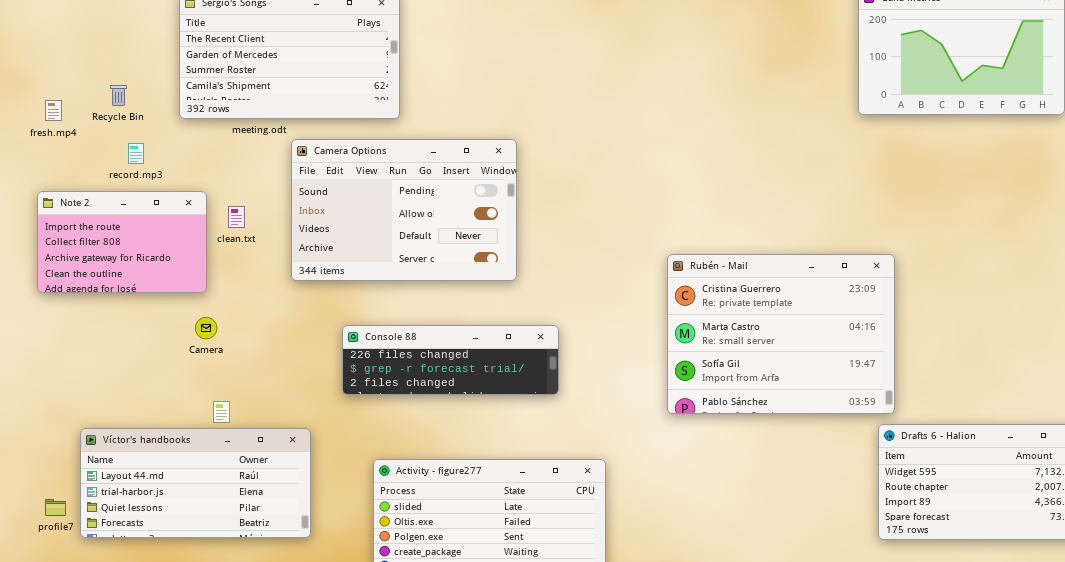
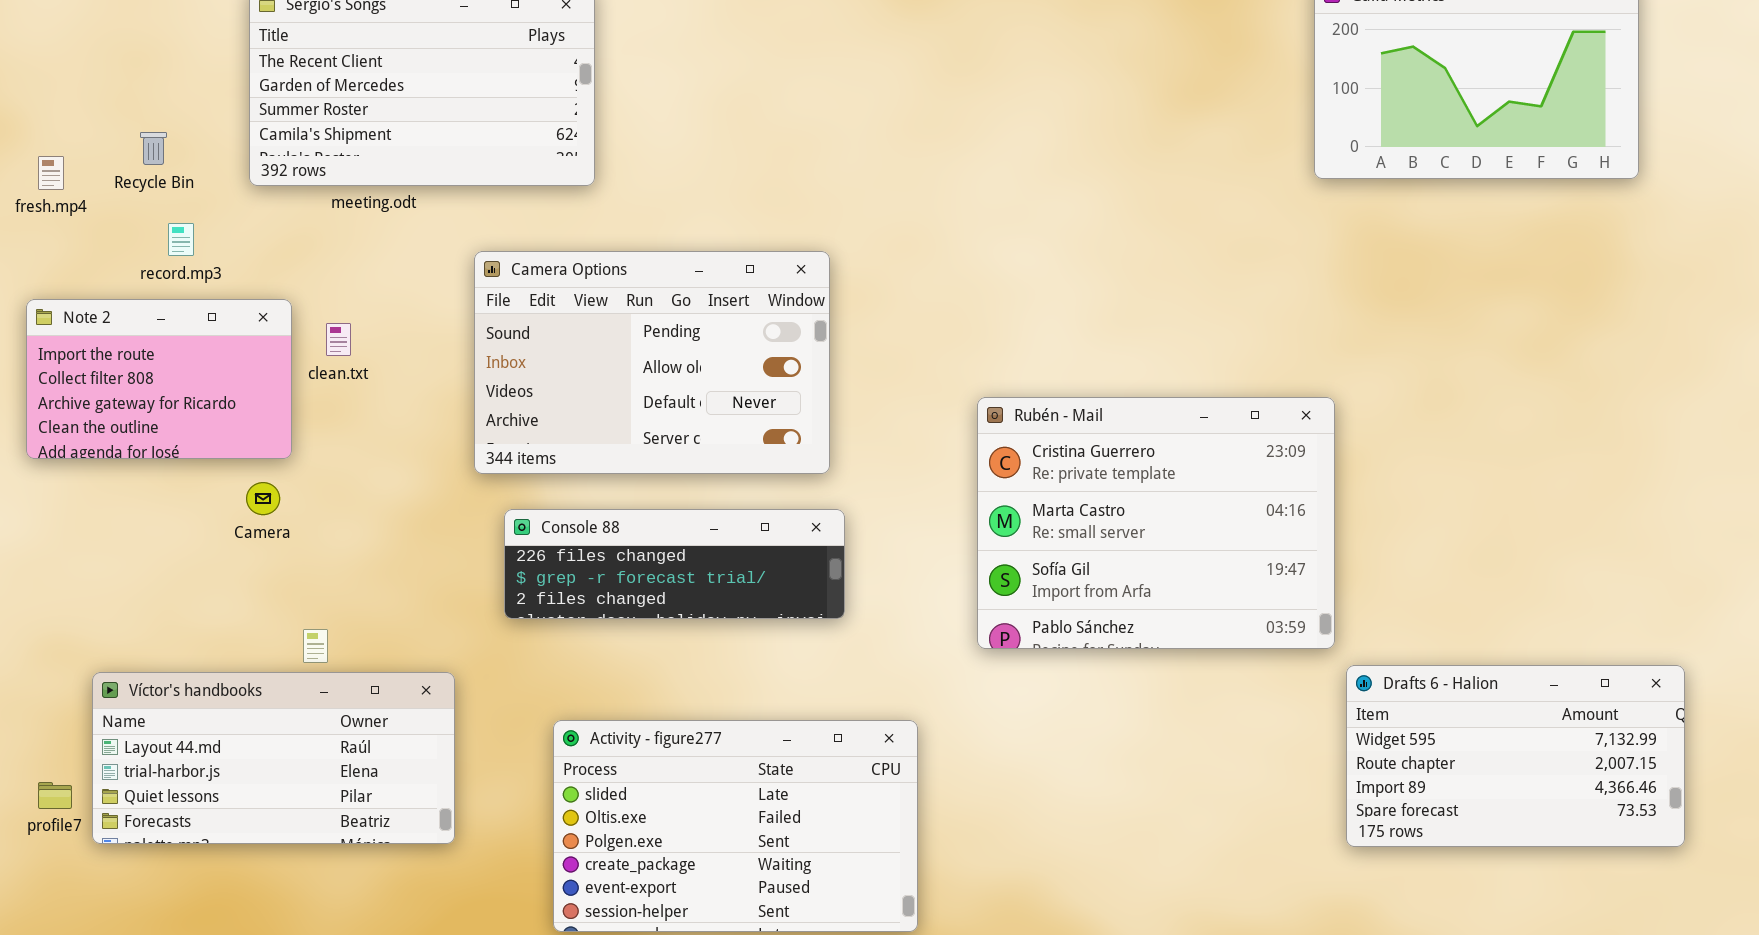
Camera Options: [291,139,517,281] -> [474,251,830,474], moved
Rubén - Mail: [667,254,895,414] -> [977,397,1335,649], moved
Camera: [195,317,217,339] -> [246,482,280,515], moved

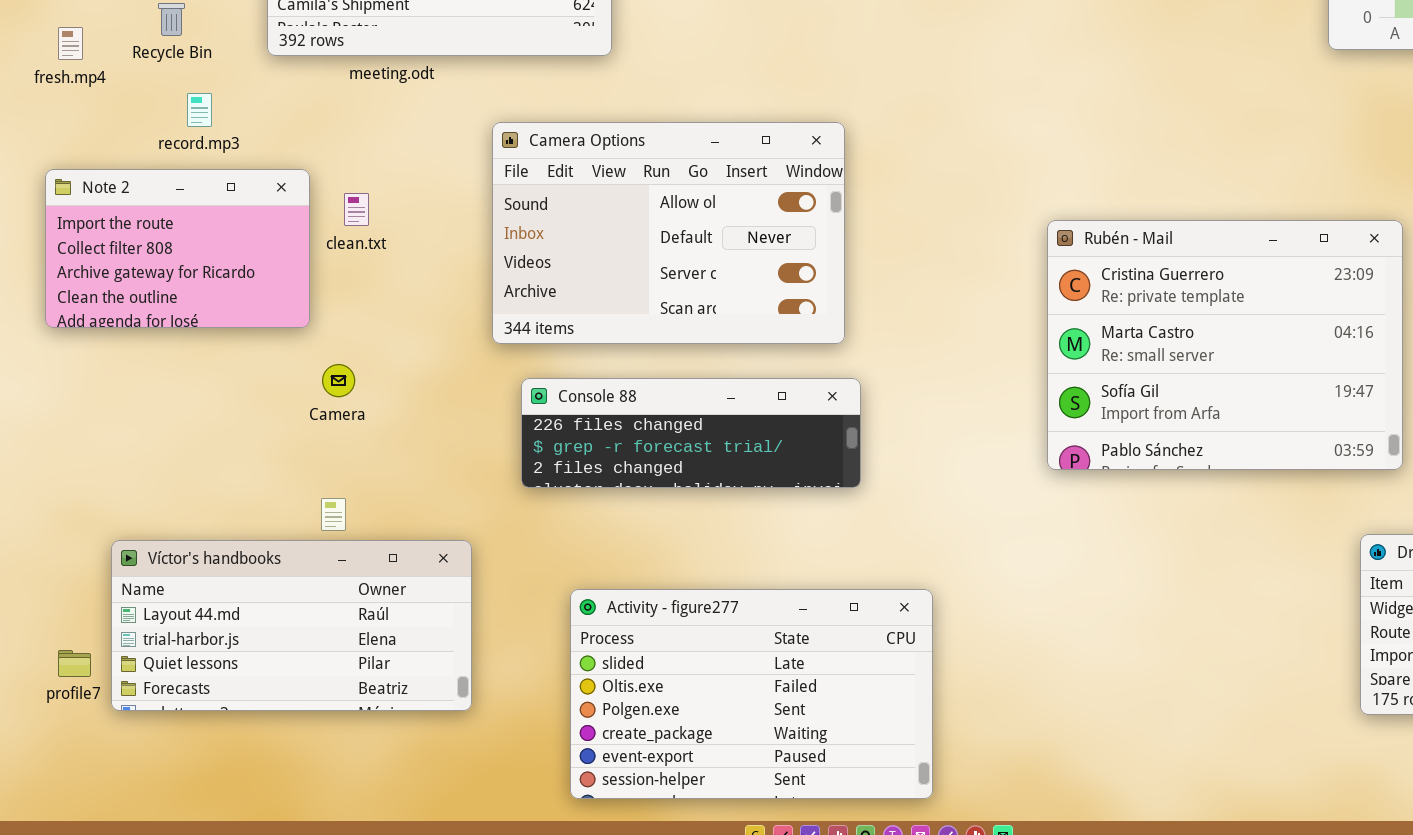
Camera Options: [474,251,830,474] -> [492,122,845,344], scrolled down 1 row
Rubén - Mail: [977,397,1335,649] -> [1047,220,1403,470], moved
Camera: [246,482,280,515] -> [322,364,355,397], moved

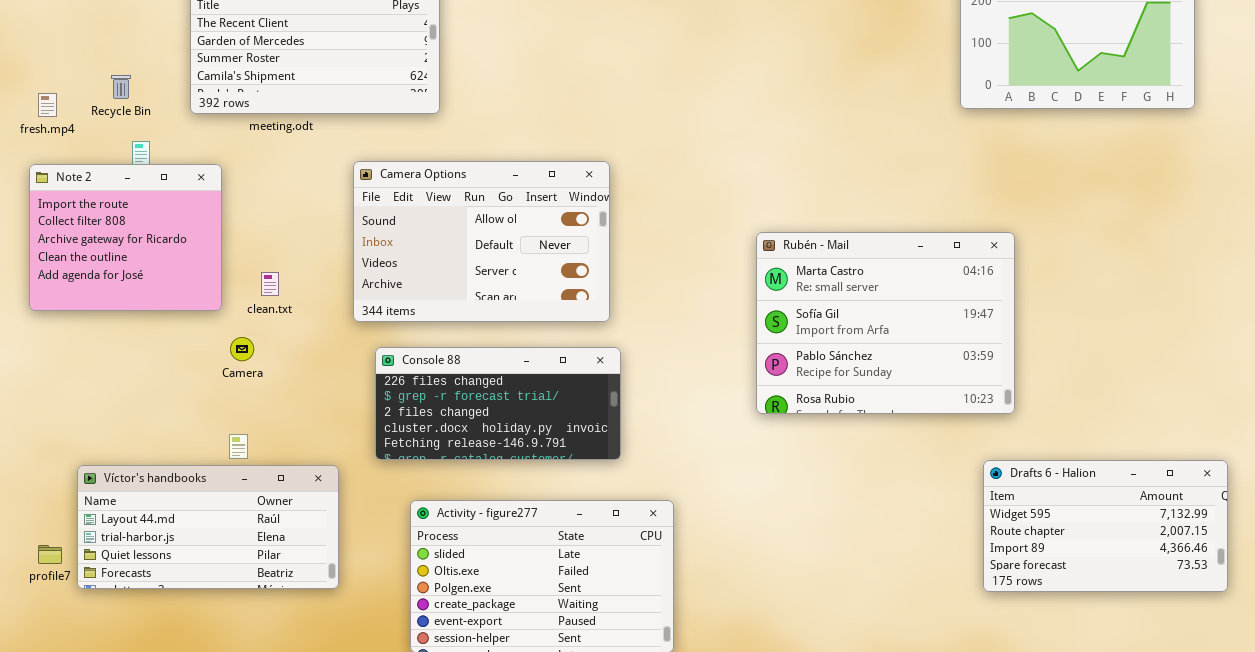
Note 2: [45,169,310,328] -> [29,164,222,311], resized
clean.txt: [344,193,369,226] -> [261,272,279,296], moved
Rubén - Mail: [1047,220,1403,470] -> [756,232,1015,414], scrolled down 1 row
Console 88: [521,378,861,488] -> [375,347,621,460], resized

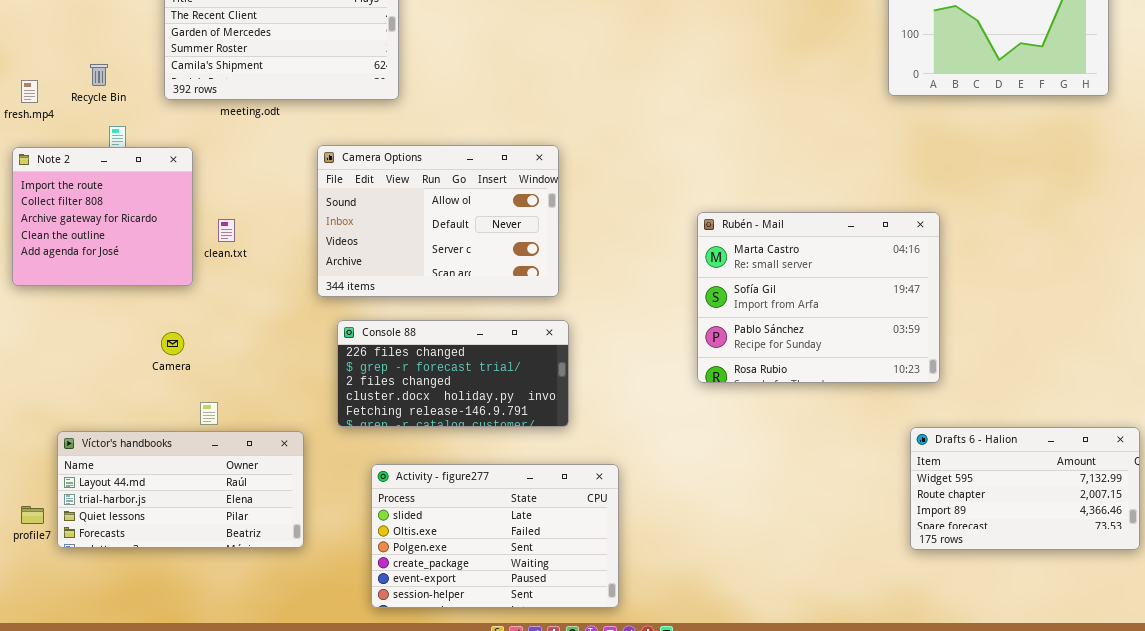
clean.txt: [261,272,279,296] -> [218,219,235,242], moved
Camera: [230,337,254,361] -> [161,332,184,355], moved

